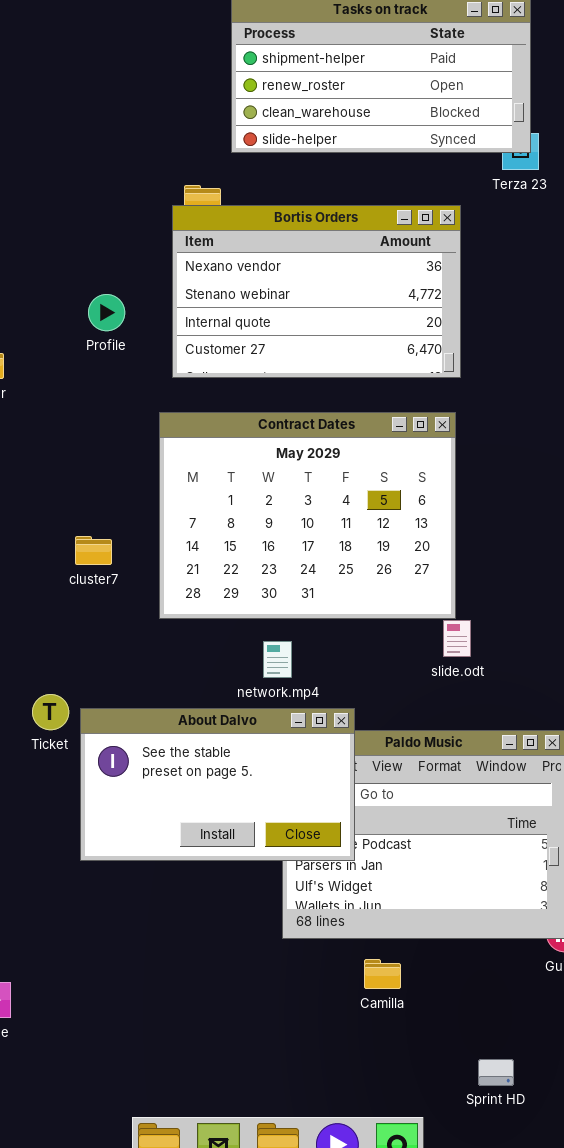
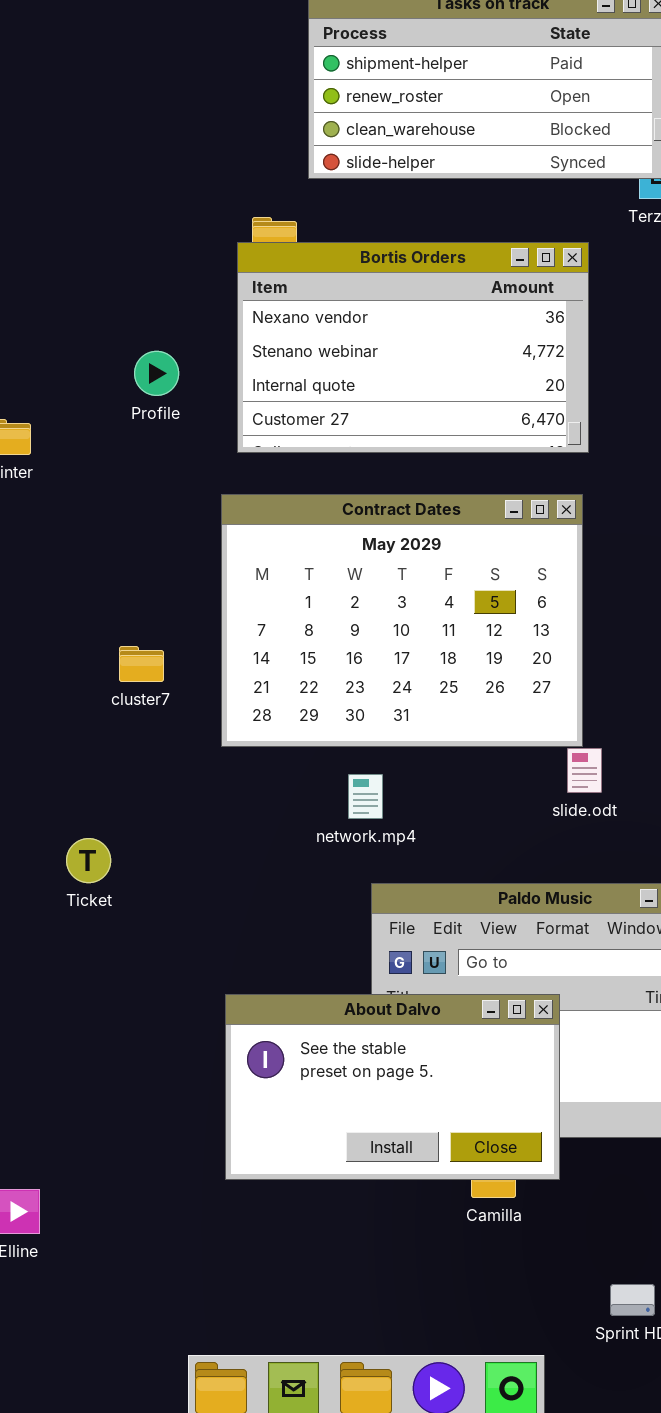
About Dalvo: [80,708,355,861] -> [225,994,560,1180], moved

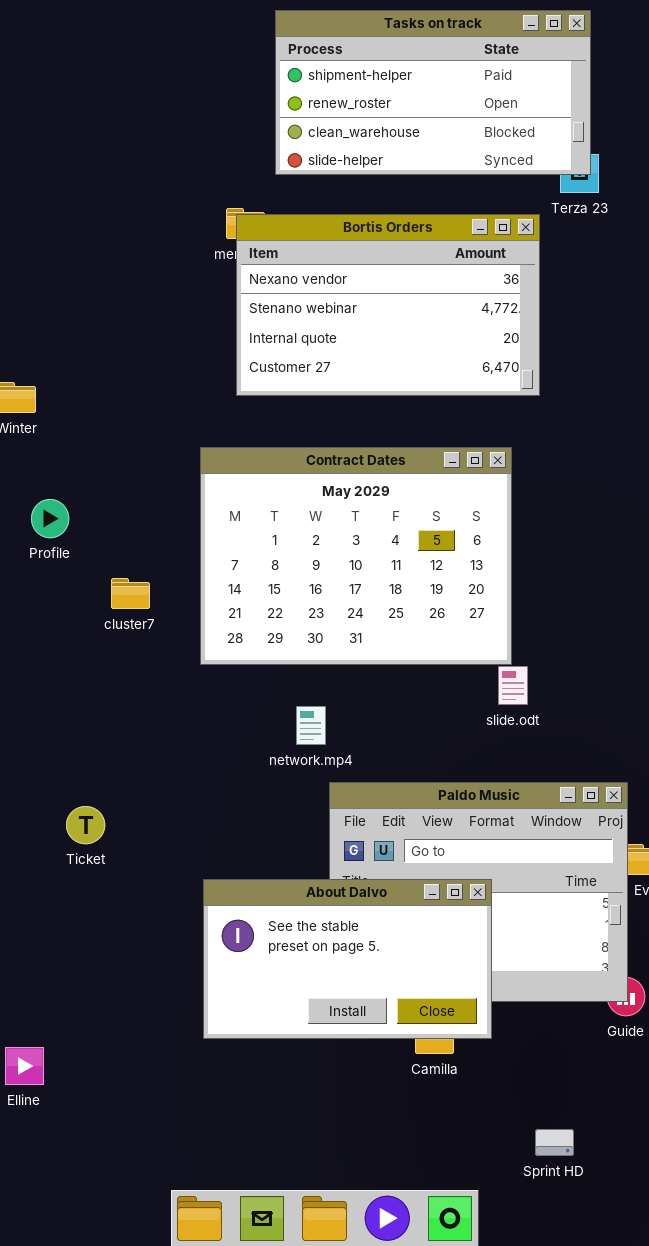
Bortis Orders: [237,242,589,453] -> [236,214,540,396], moved
Profile: [134,351,179,396] -> [31,499,69,538], moved
network.mp4: [348,774,383,819] -> [296,706,326,745], moved
Ticket: [66,838,111,883] -> [66,806,105,844], moved

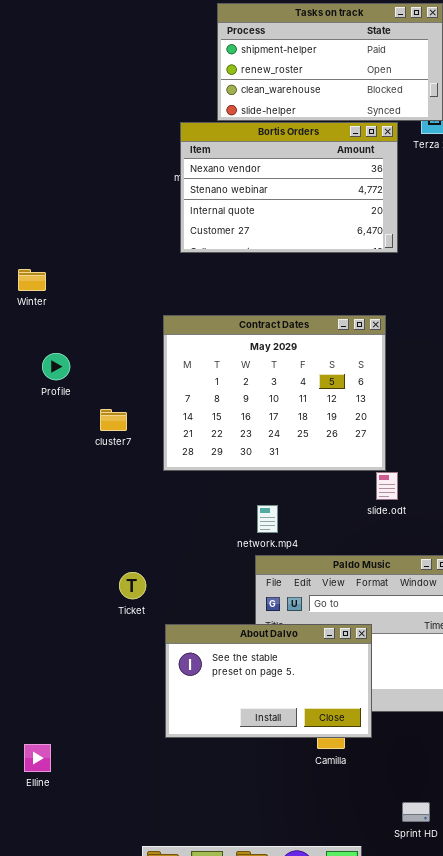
Bortis Orders: [236,214,540,396] -> [180,122,398,253], moved
network.mp4: [296,706,326,745] -> [257,505,278,533], moved
Ticket: [66,806,105,844] -> [119,572,146,599], moved

